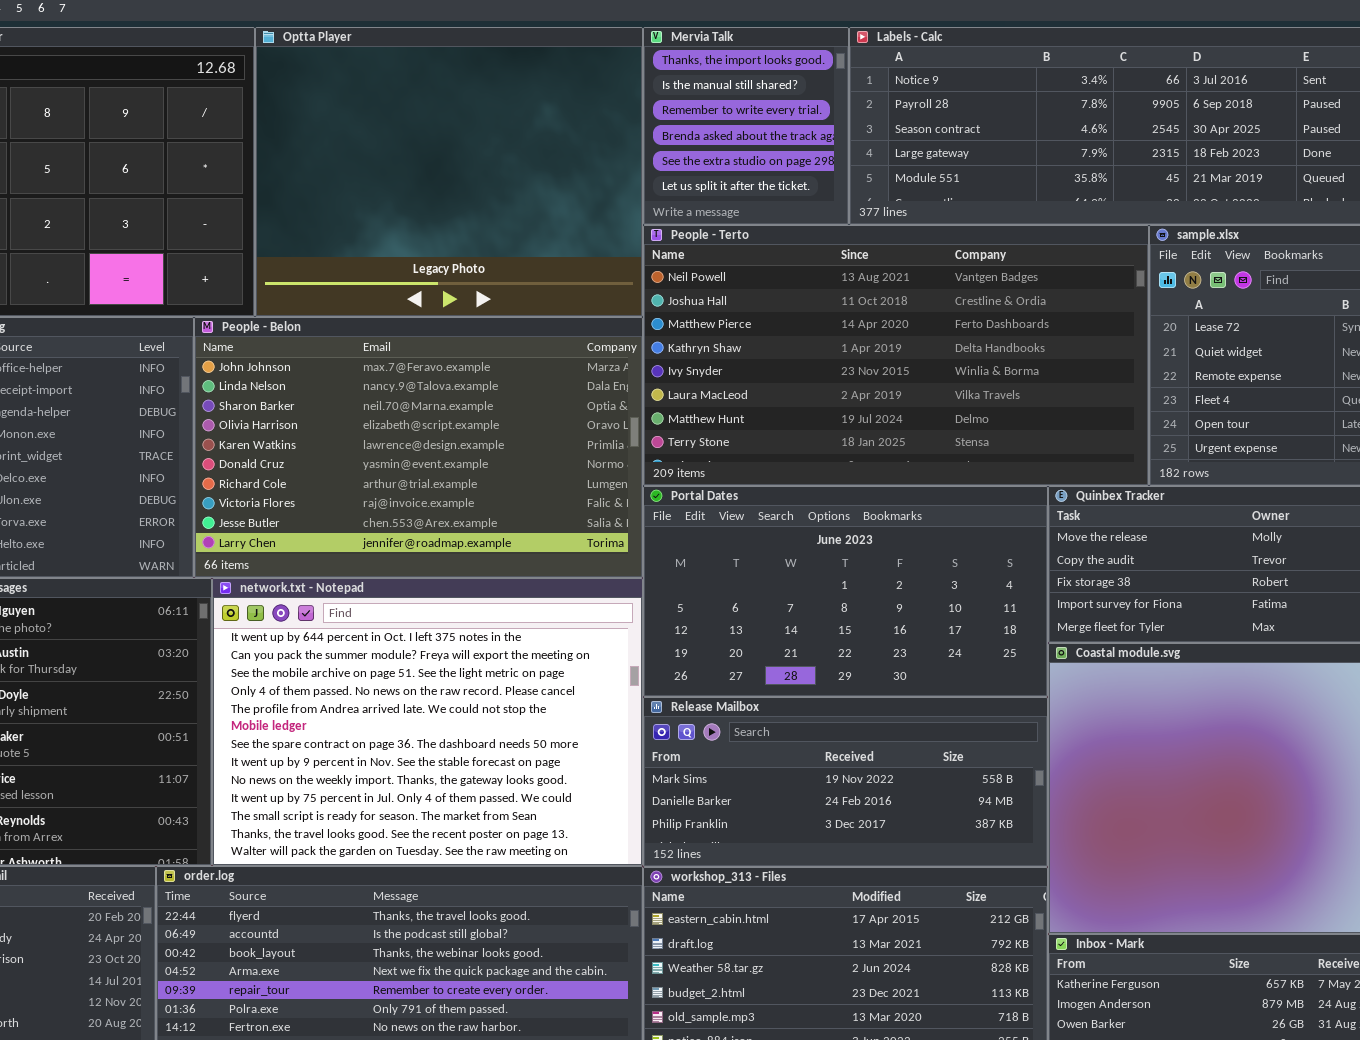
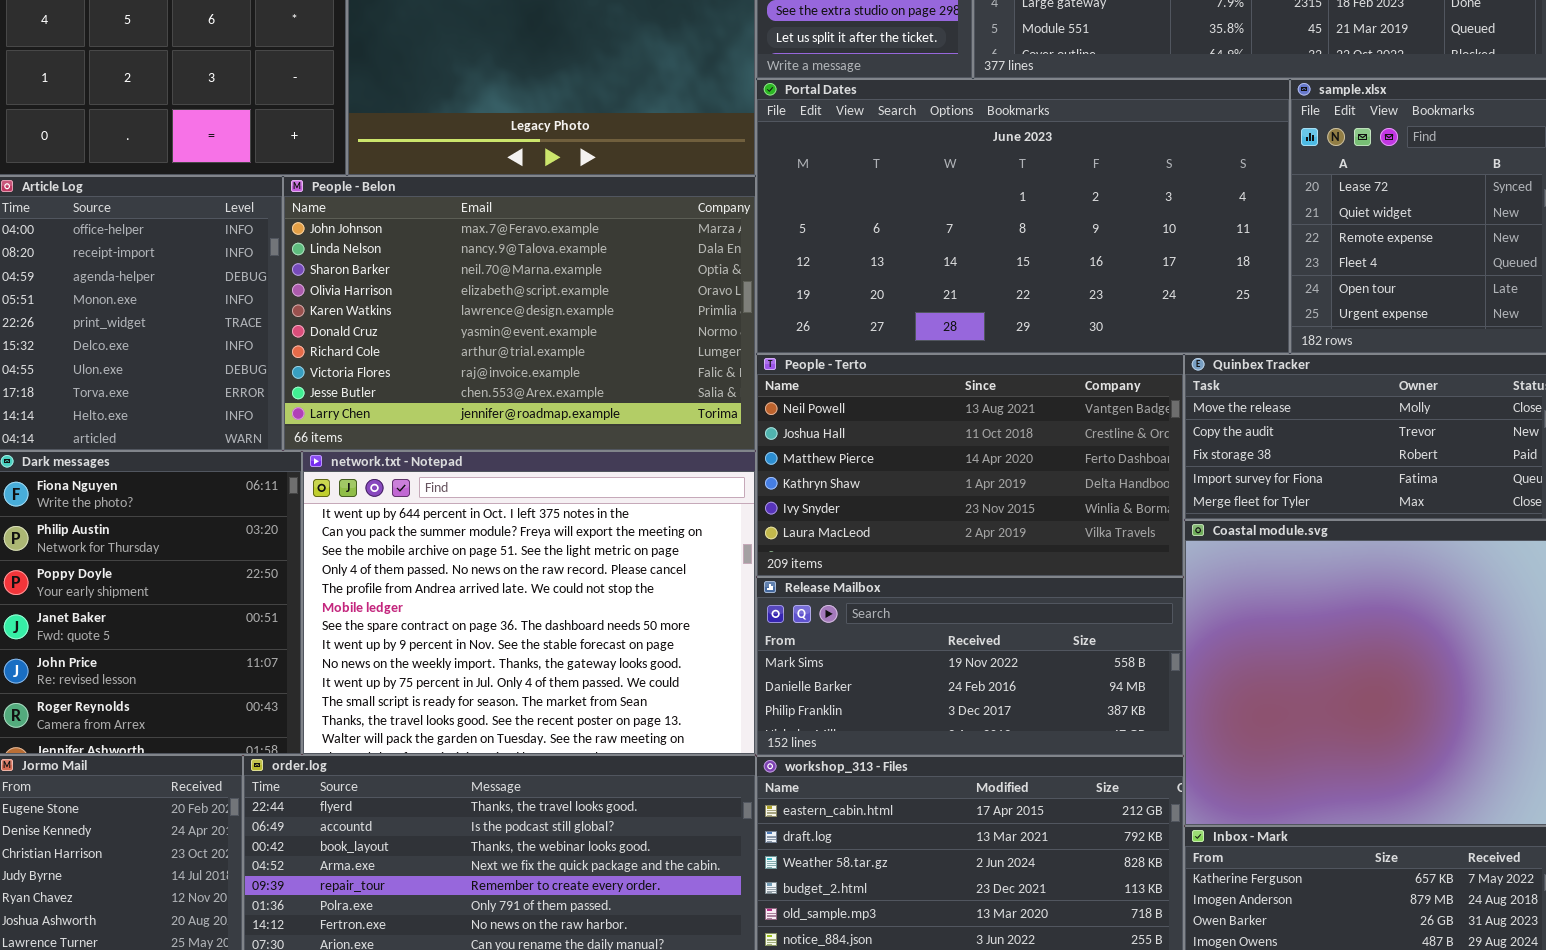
People - Terto: [643,225,1149,486] -> [756,354,1184,577], moved, resized
Portal Dates: [643,486,1048,697] -> [756,79,1290,354], moved, resized

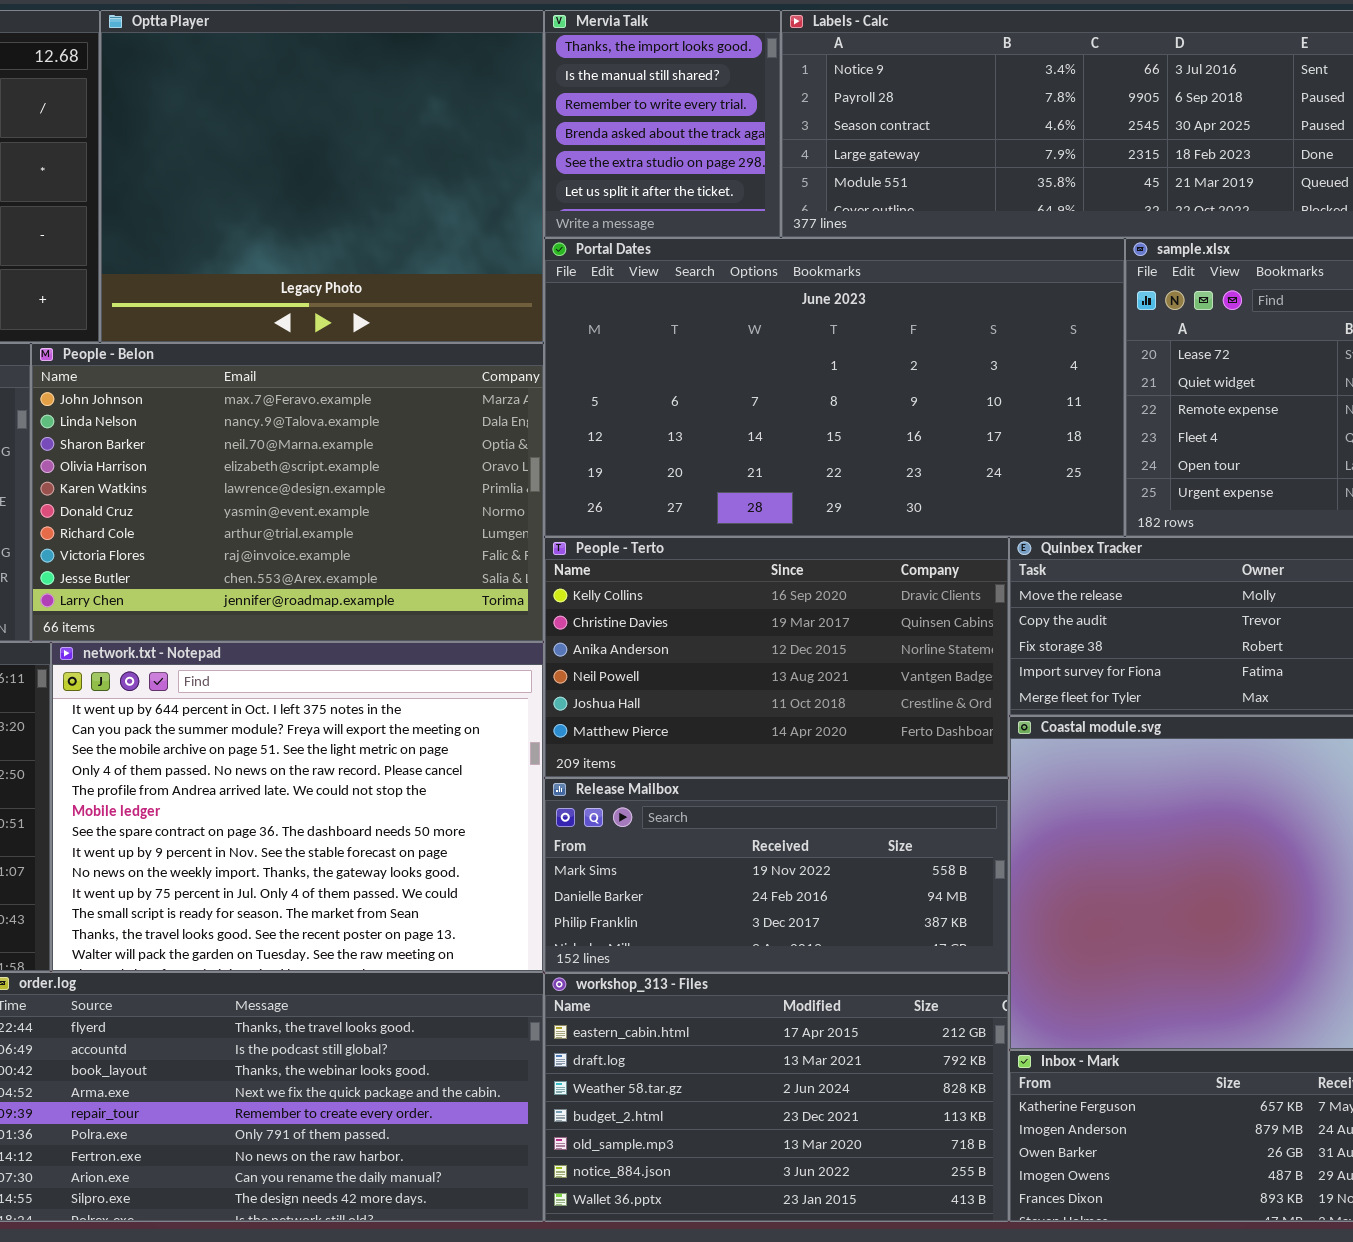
People - Terto: [756,354,1184,577] -> [544,537,1009,778], scrolled up 3 rows

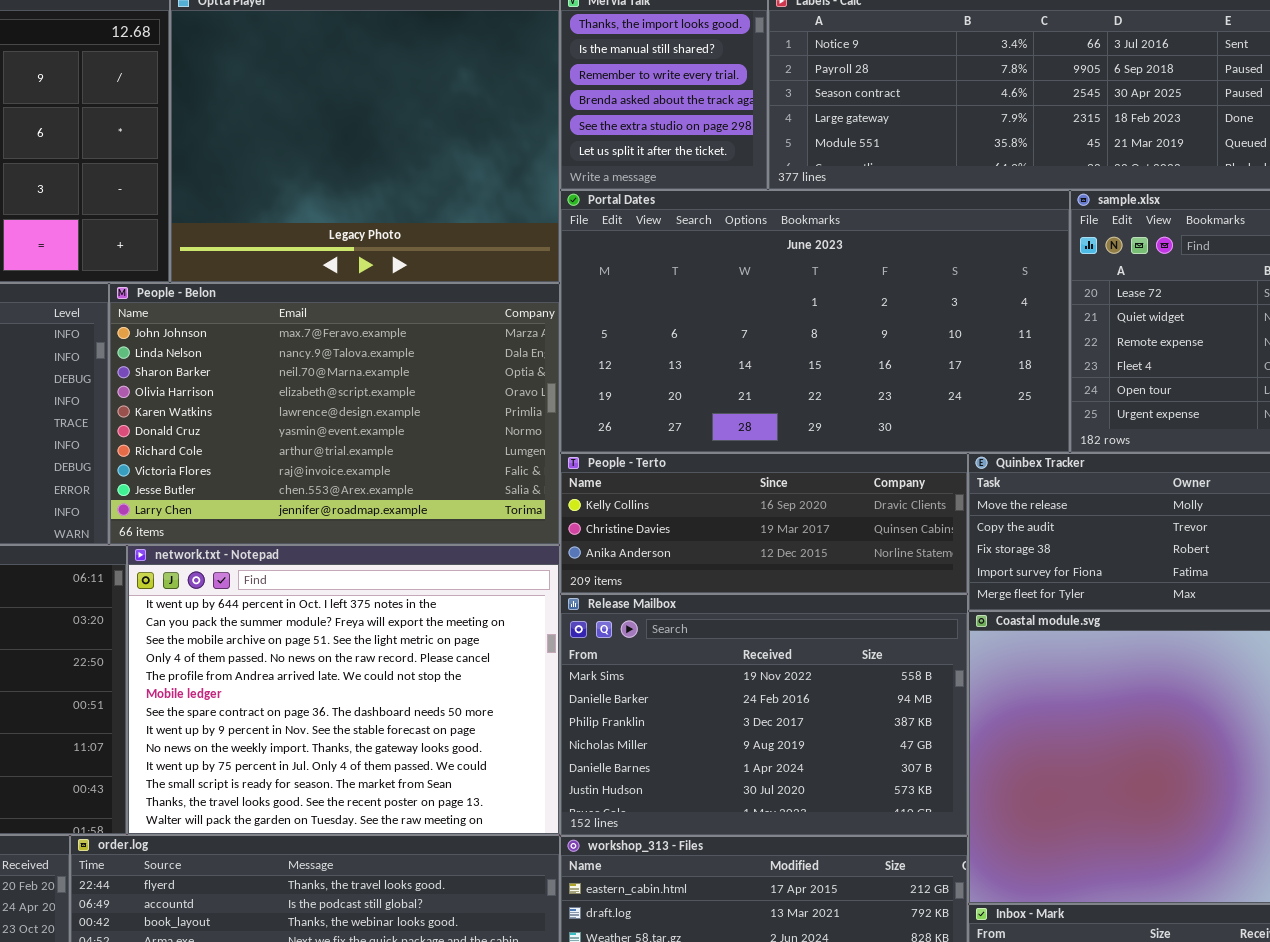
People - Terto: [544,537,1009,778] -> [560,453,968,594], resized
Release Mailbox: [544,778,1009,973] -> [560,594,968,836], resized

